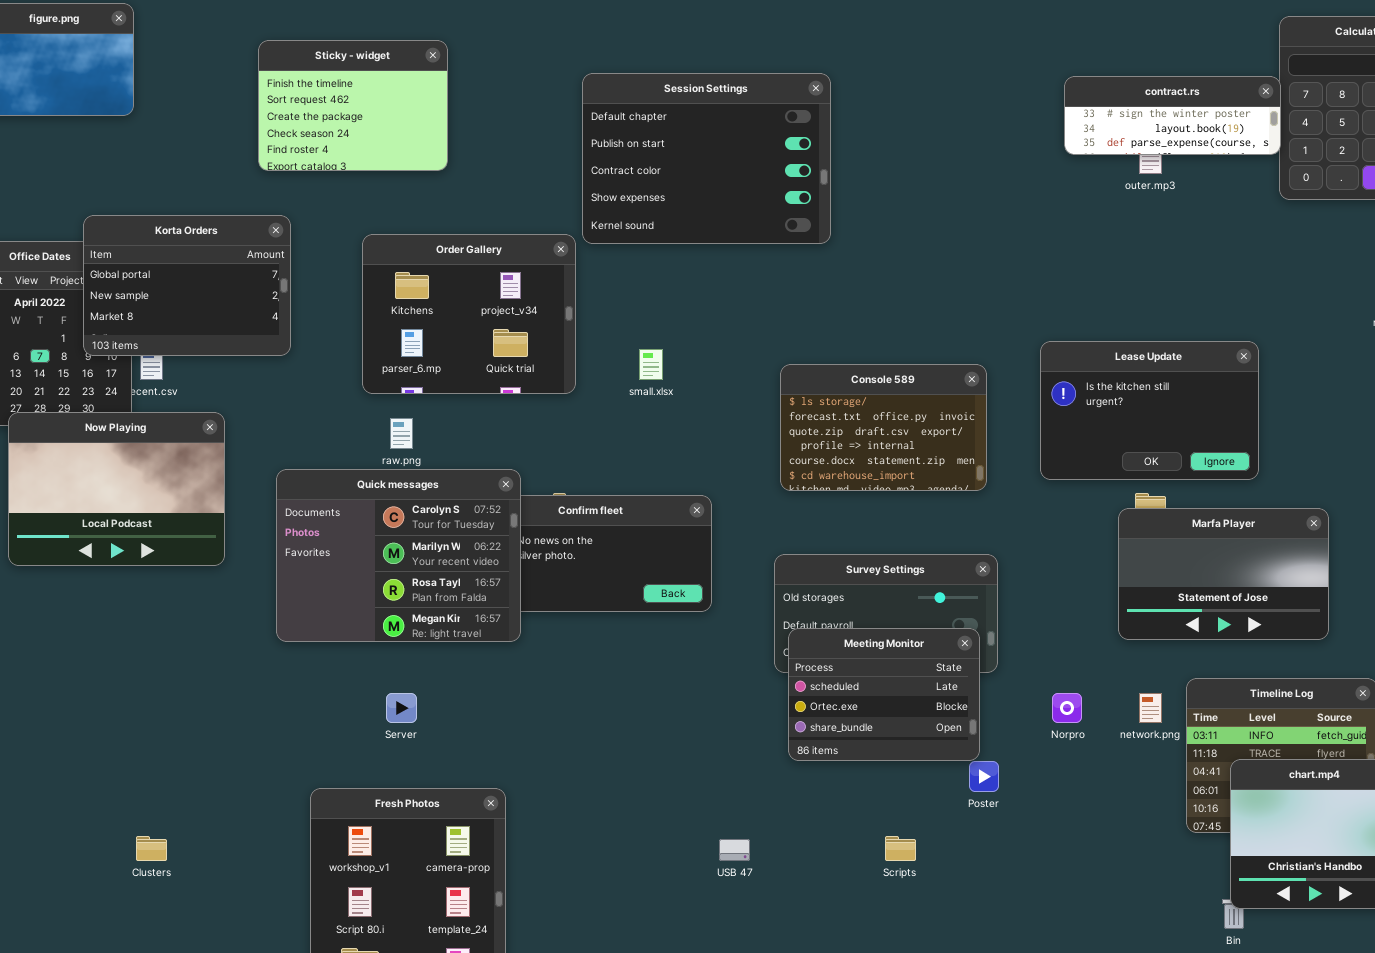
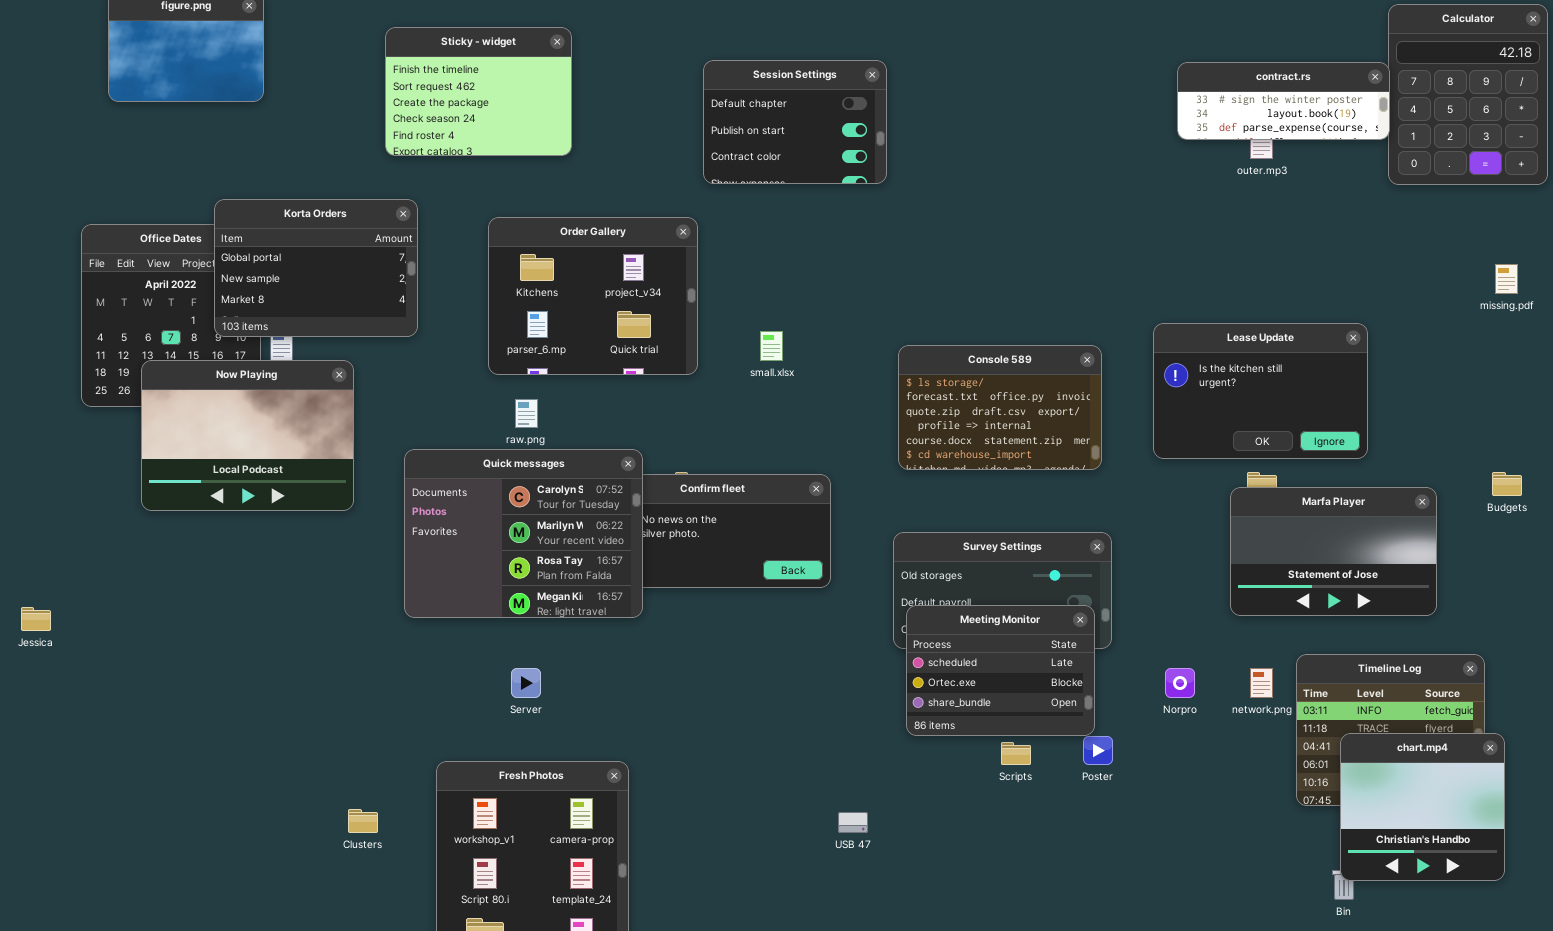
Session Settings: [582,73,831,244] -> [703,60,887,184], resized
Now Playing: [8,412,225,566] -> [141,360,354,511], moved
Clusters: [136,836,167,861] -> [348,809,378,833], moved
Scripts: [885,836,916,861] -> [1001,742,1031,765], moved

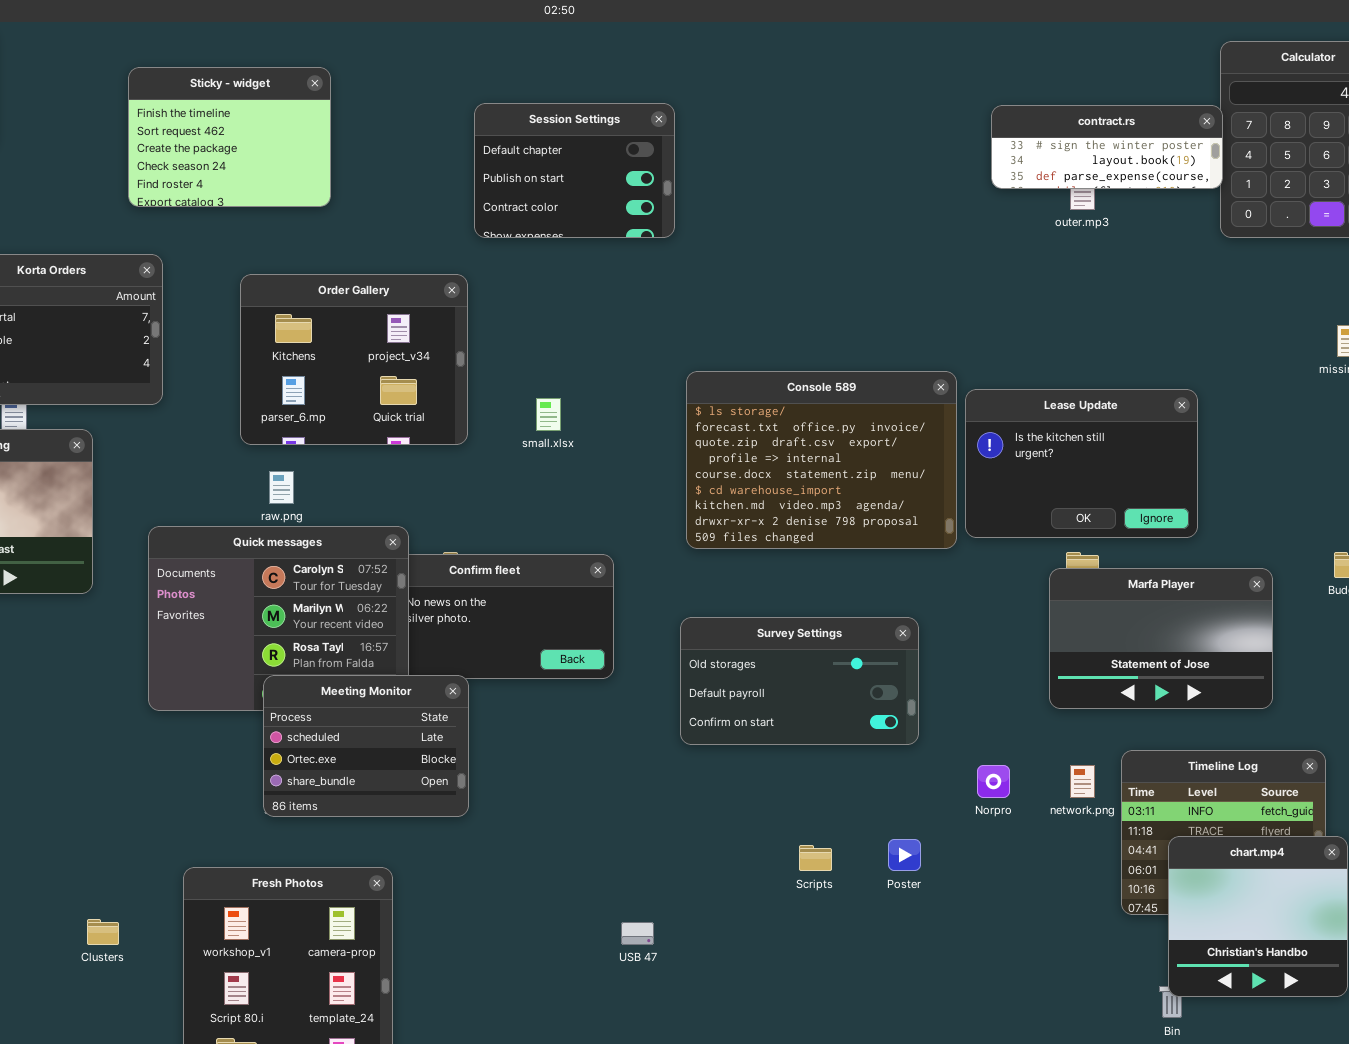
Console 589: [898,345,1102,470] -> [686,371,957,549], resized
Meeting Monitor: [906,605,1095,736] -> [263,675,469,817], moved

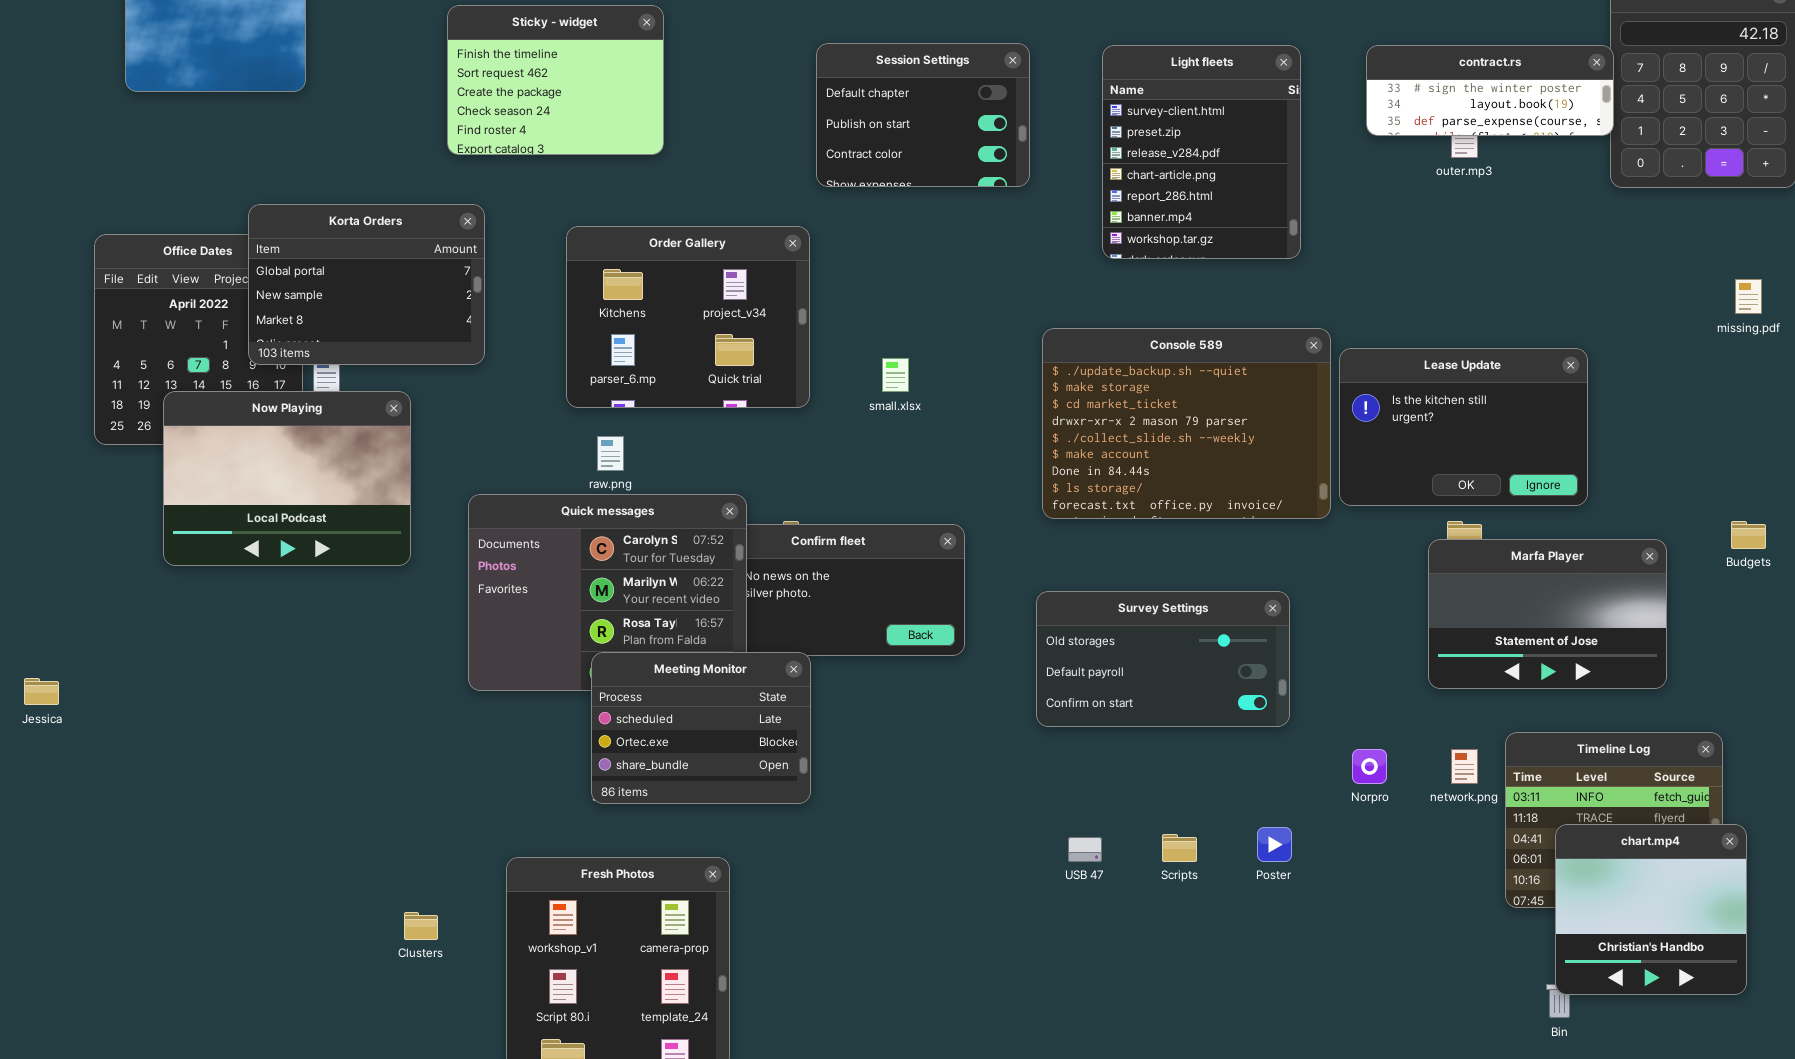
Light fleets: none -> [1102,45,1301,259], opened
Console 589: [686,371,957,549] -> [1042,328,1331,519], scrolled up 7 rows
USB 47: [621,922,654,945] -> [1068,837,1102,862], moved

